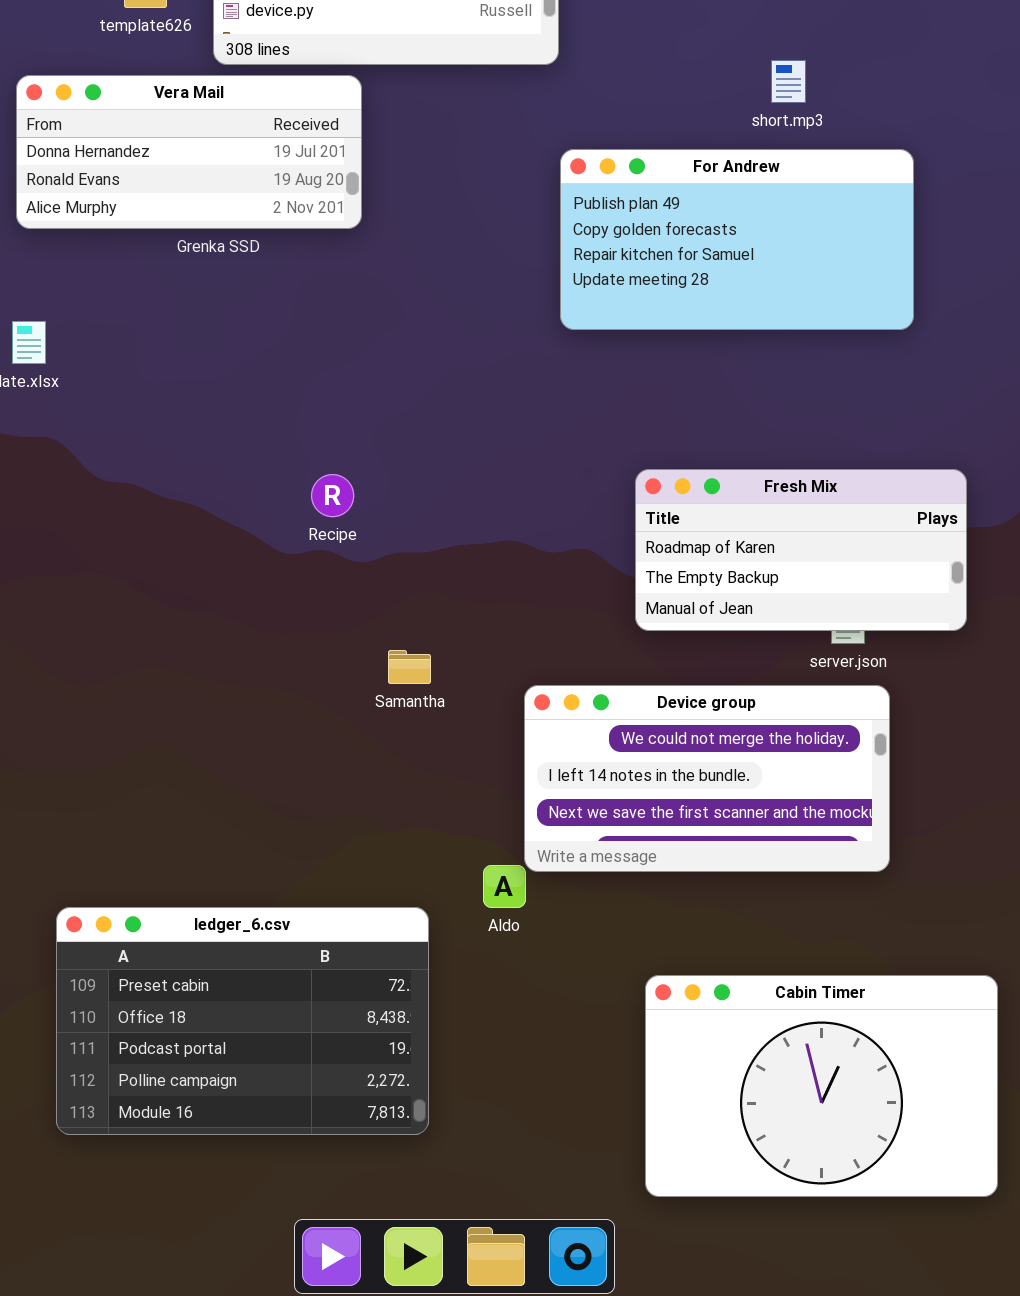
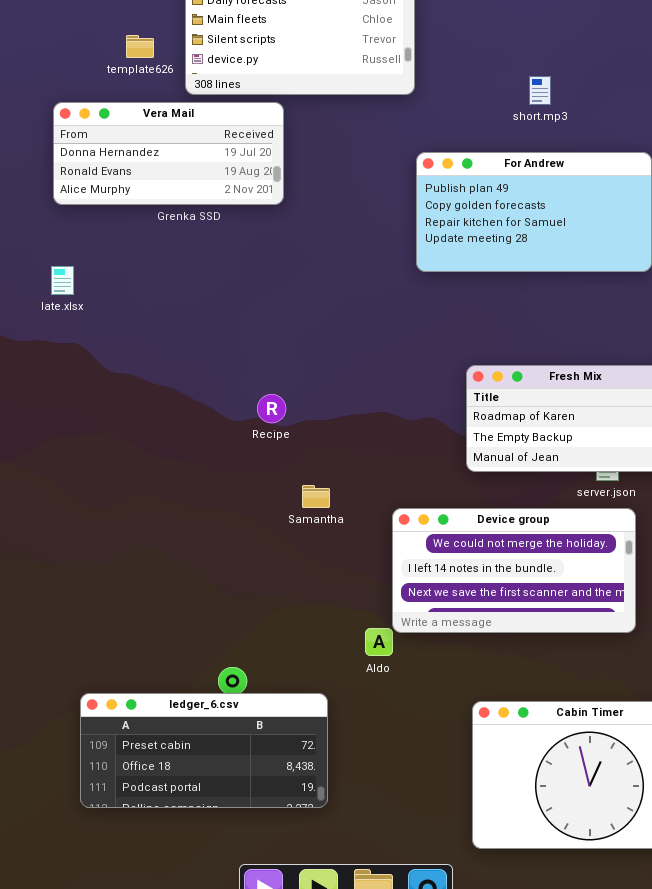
short.mp3: [771,60,806,103] -> [529,76,551,105], moved
Recipe: [311,474,354,517] -> [257,394,286,423], moved
ledger_6.csv: [56,907,429,1135] -> [80,693,328,808], resized

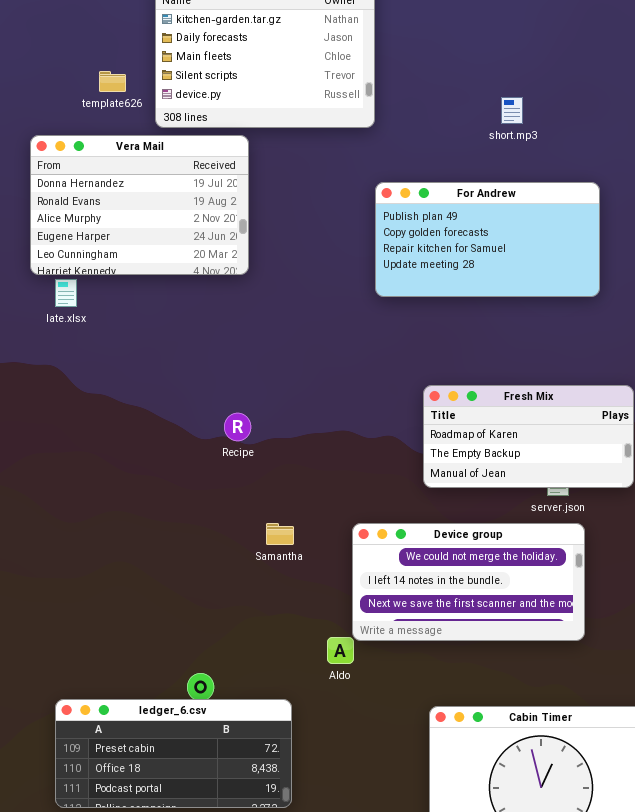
short.mp3: [529,76,551,105] -> [501,97,523,124], moved
Vera Mail: [53,102,284,205] -> [30,135,249,275], resized
late.xlsx: [51,266,74,295] -> [55,279,77,307], moved
Samantha: [302,485,330,508] -> [266,523,294,545], moved

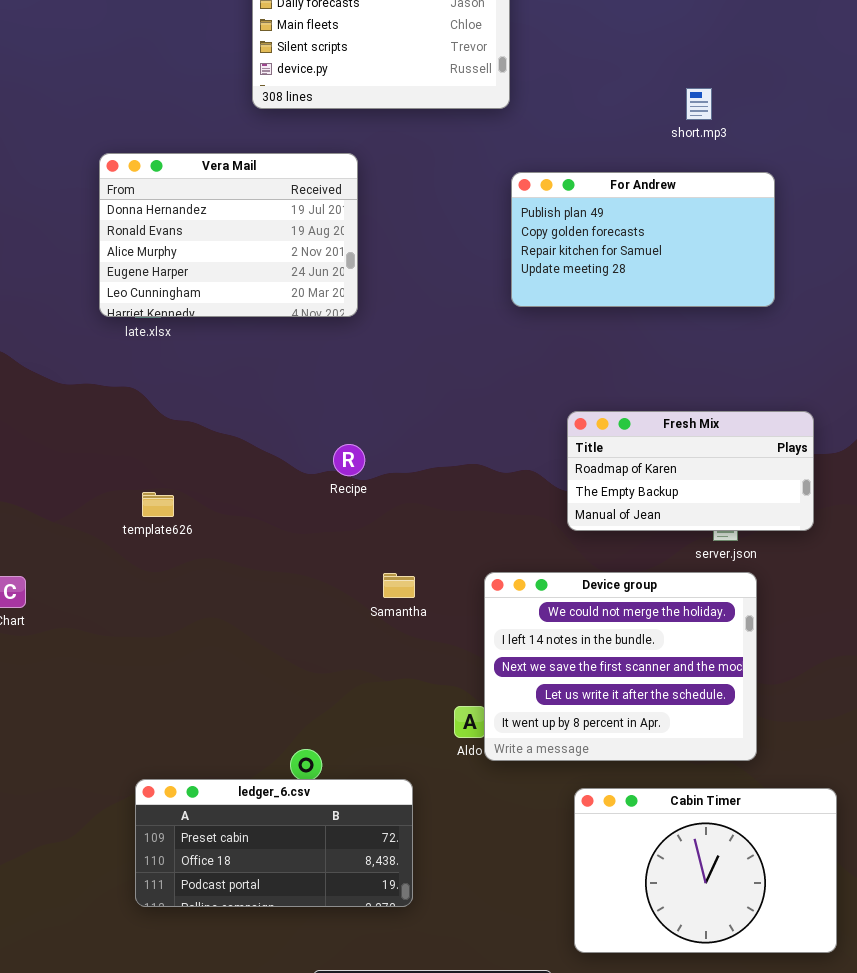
template626: [99,71,126,92] -> [142,492,174,517], moved
short.mp3: [501,97,523,124] -> [686,88,712,120], moved
Vera Mail: [30,135,249,275] -> [99,153,358,317], moved
Device group: [352,523,585,641] -> [484,572,757,761], resized

